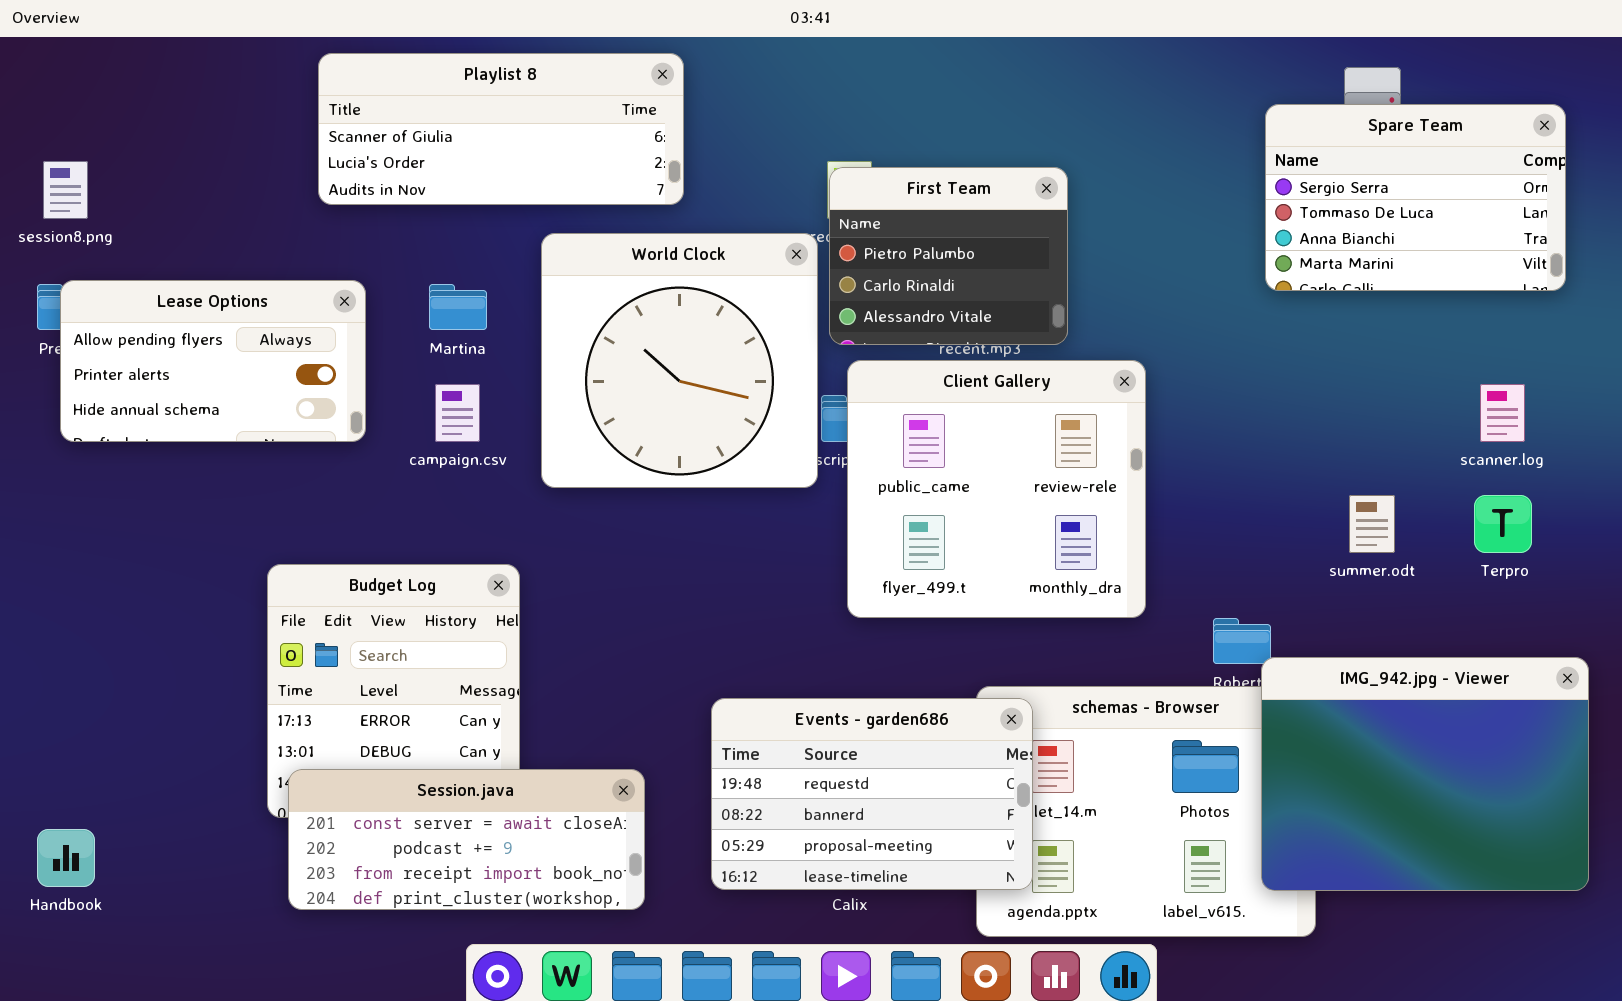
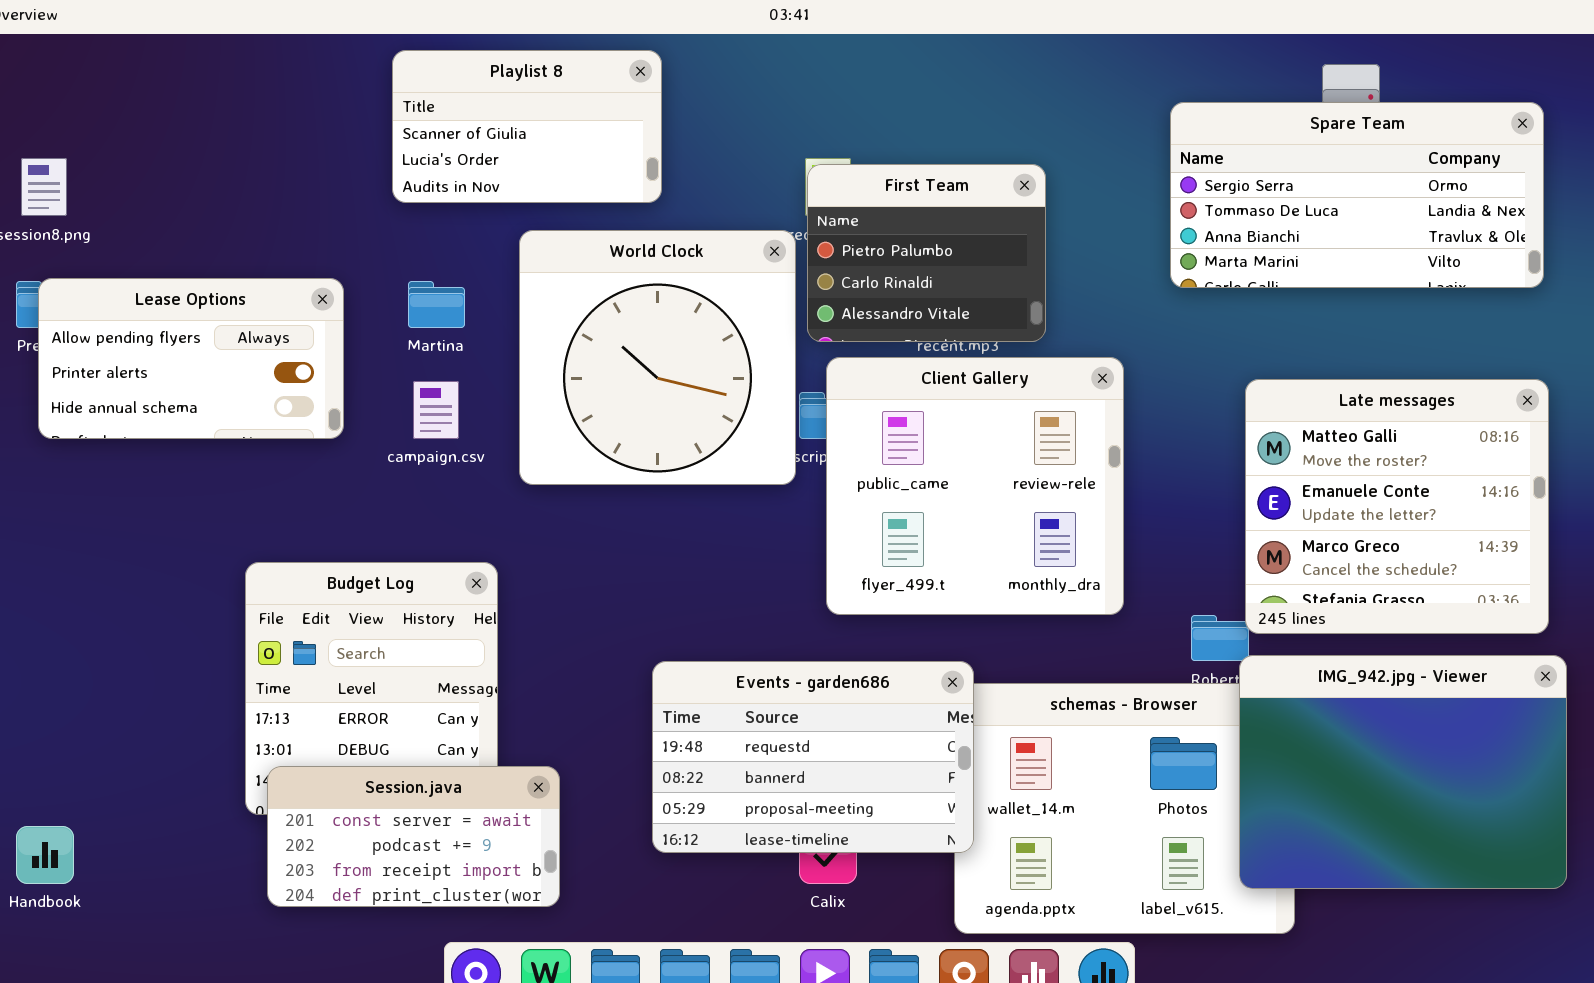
Playlist 8: [318,53,684,205] -> [392,50,662,203], resized
Spare Team: [1265,104,1566,291] -> [1170,102,1544,288], resized
Late messages: none -> [1245,379,1549,634], opened
Events - garden686: [711,698,1033,890] -> [652,661,974,853], moved
Session.java: [288,769,645,910] -> [267,766,560,907], resized

